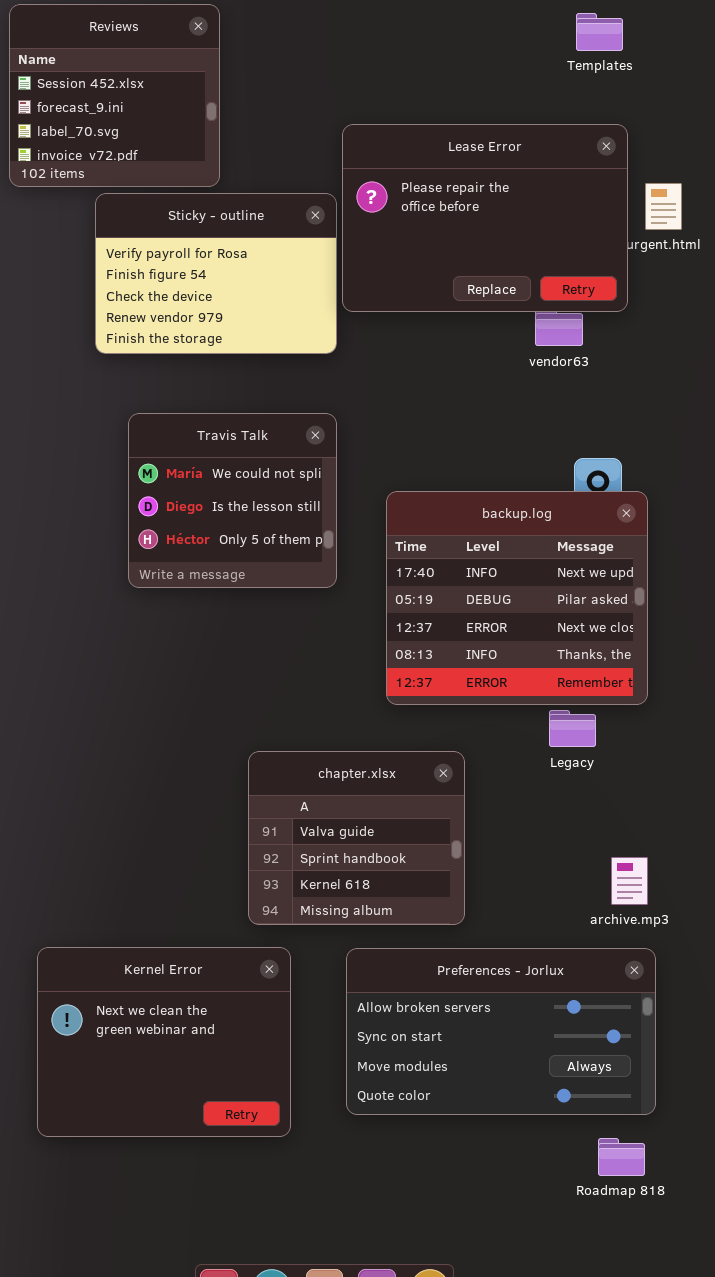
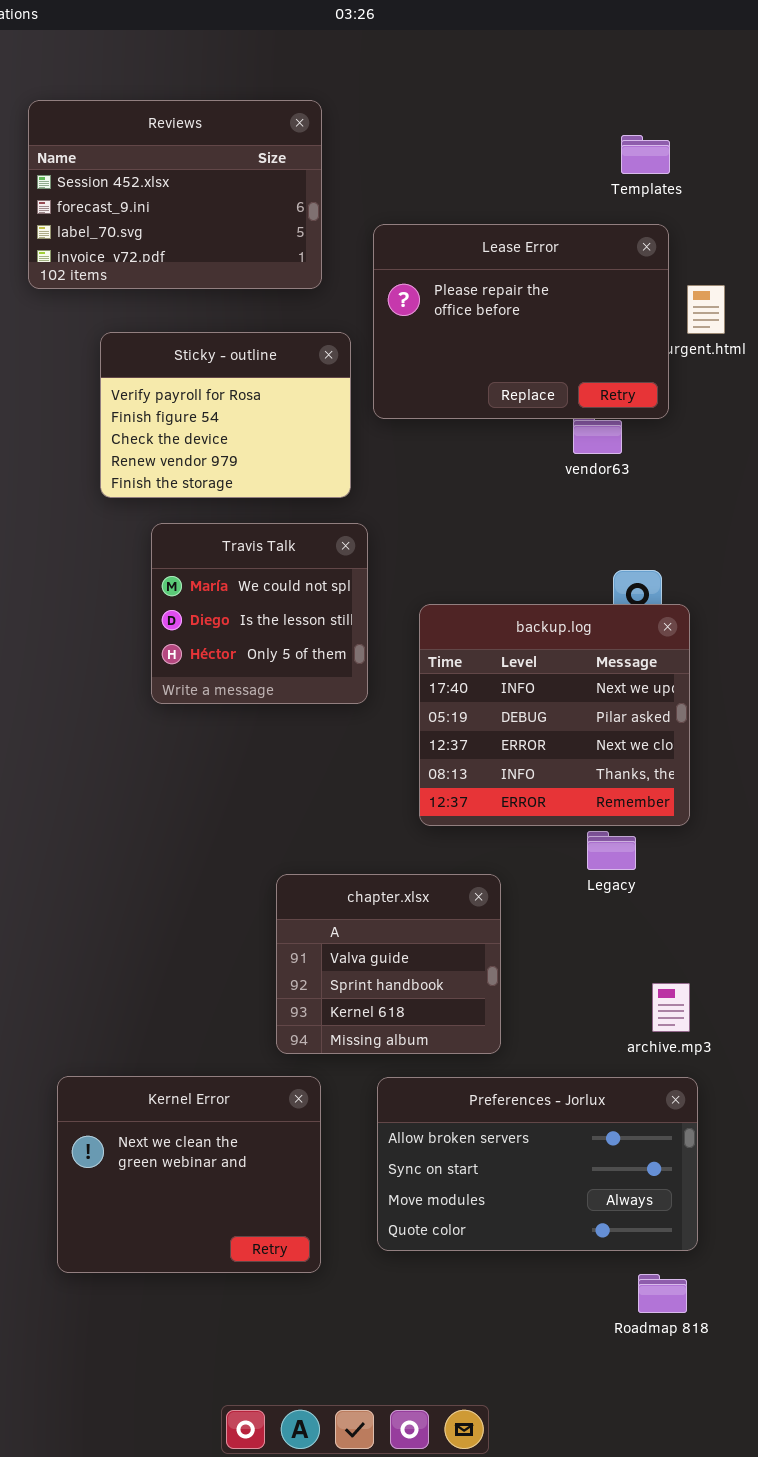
Reviews: [9,4,220,187] -> [28,100,322,289], resized
Templates: [576,13,623,51] -> [621,135,670,174], moved
Sticky - outline: [95,193,337,354] -> [100,332,351,498], moved

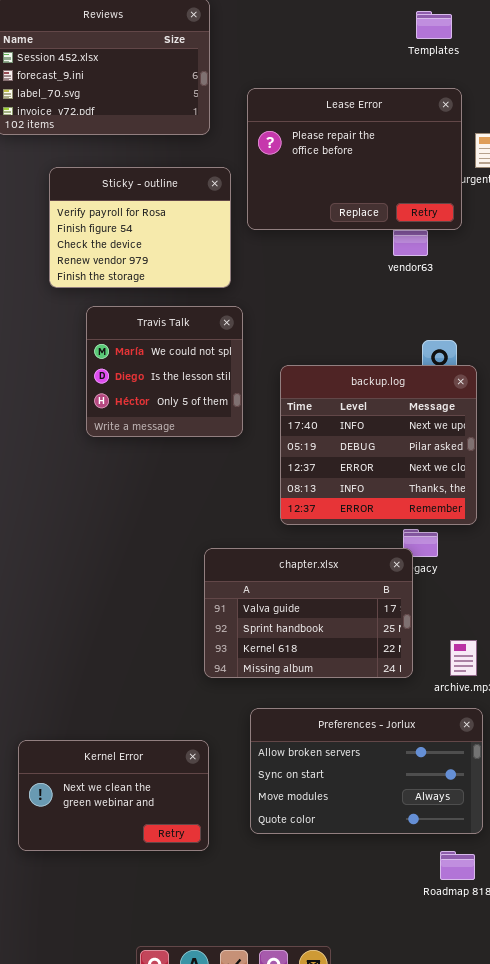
Templates: [621,135,670,174] -> [416,11,452,39], moved
chapter.xlsx: [276,874,501,1054] -> [204,548,413,678], moved, resized
Kernel Error: [57,1076,321,1273] -> [18,740,209,851], resized

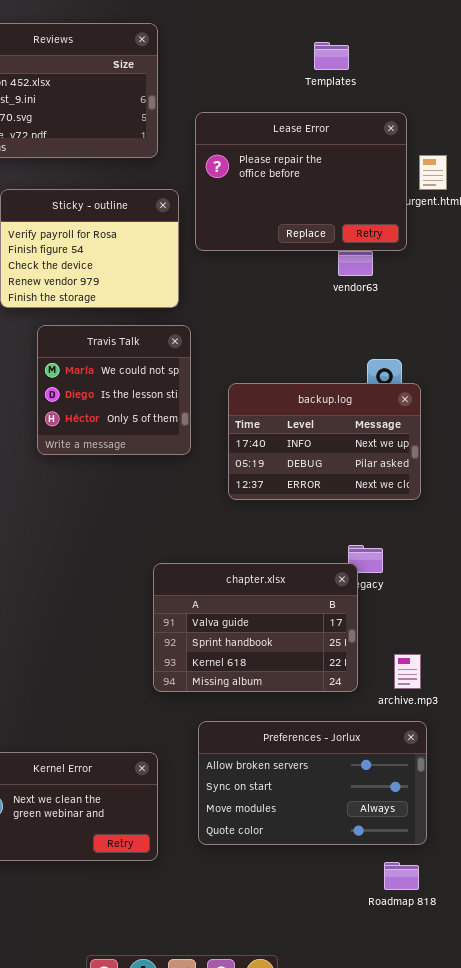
Templates: [416,11,452,39] -> [314,42,349,70], moved
backup.log: [280,365,477,525] -> [228,383,421,500], resized

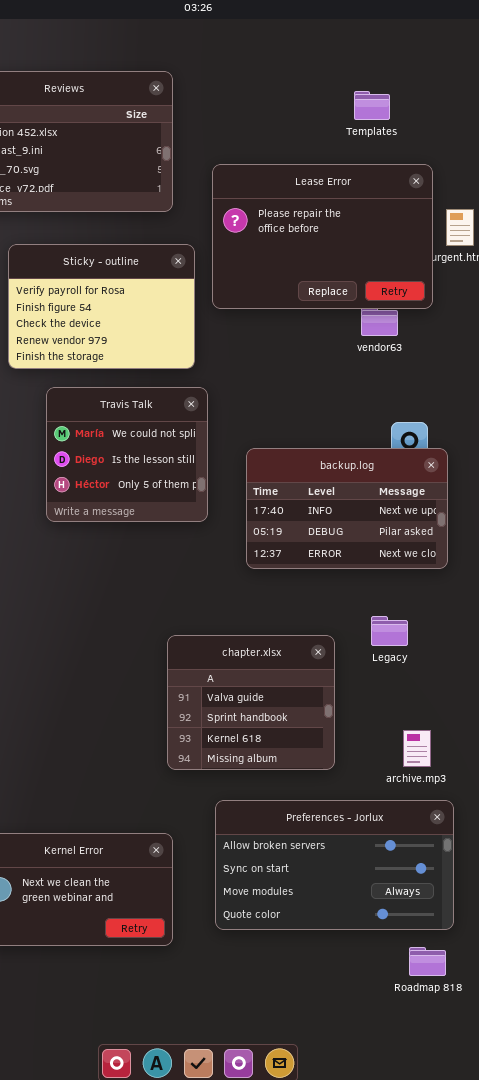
Templates: [314,42,349,70] -> [354,91,390,120], moved
chapter.xlsx: [153,563,358,692] -> [167,635,335,770], resized
archive.mp3: [394,654,421,689] -> [403,730,431,767], moved

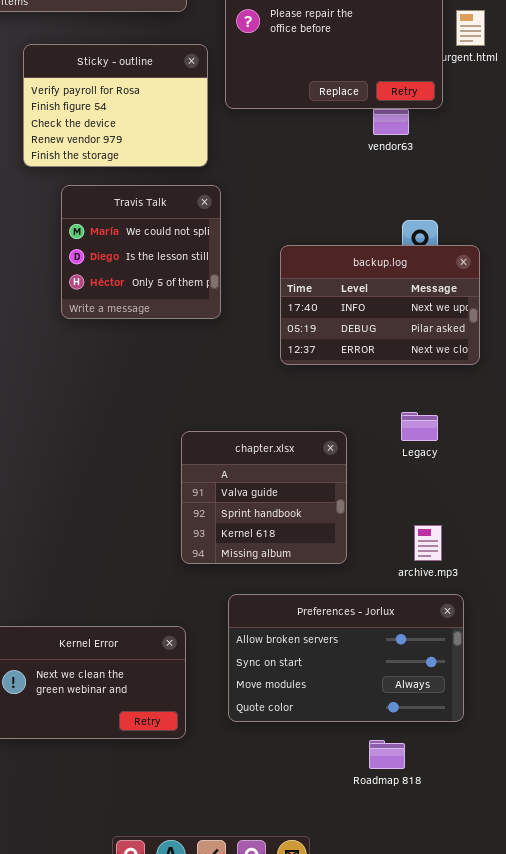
backup.log: [246,448,448,569] -> [280,245,480,365], moved
Legacy: [371,616,408,646] -> [401,412,438,441], moved
Roadmap 818: [409,947,446,976] -> [369,740,405,769], moved

